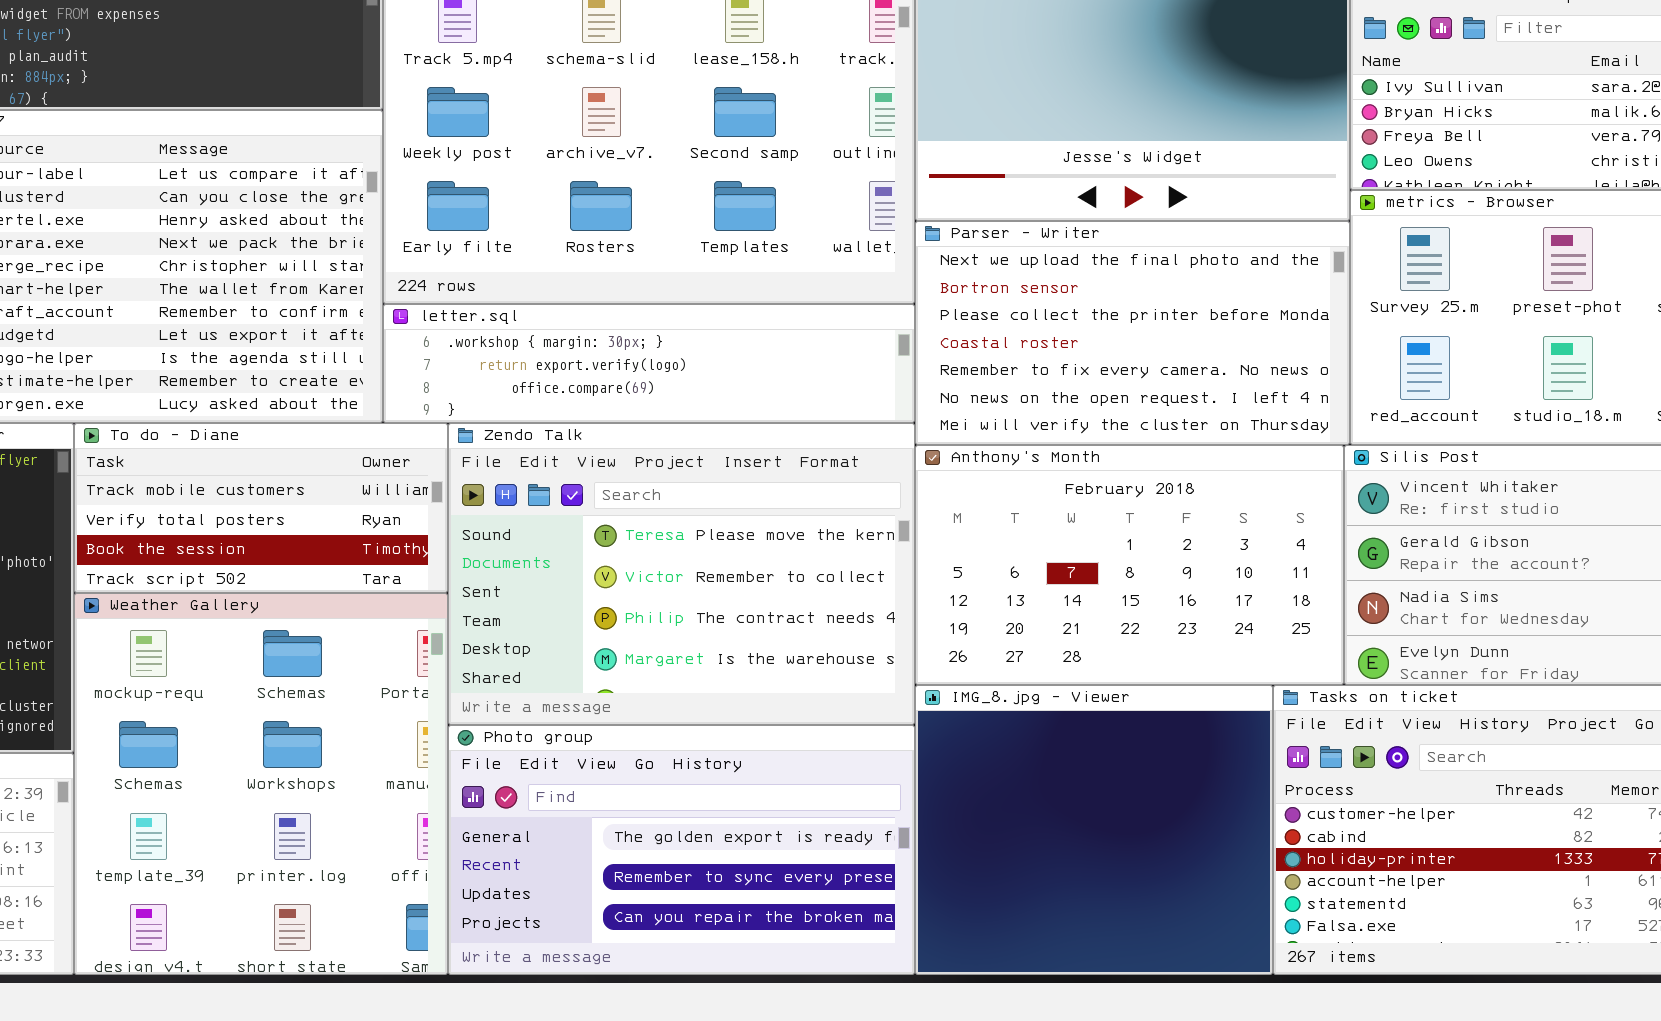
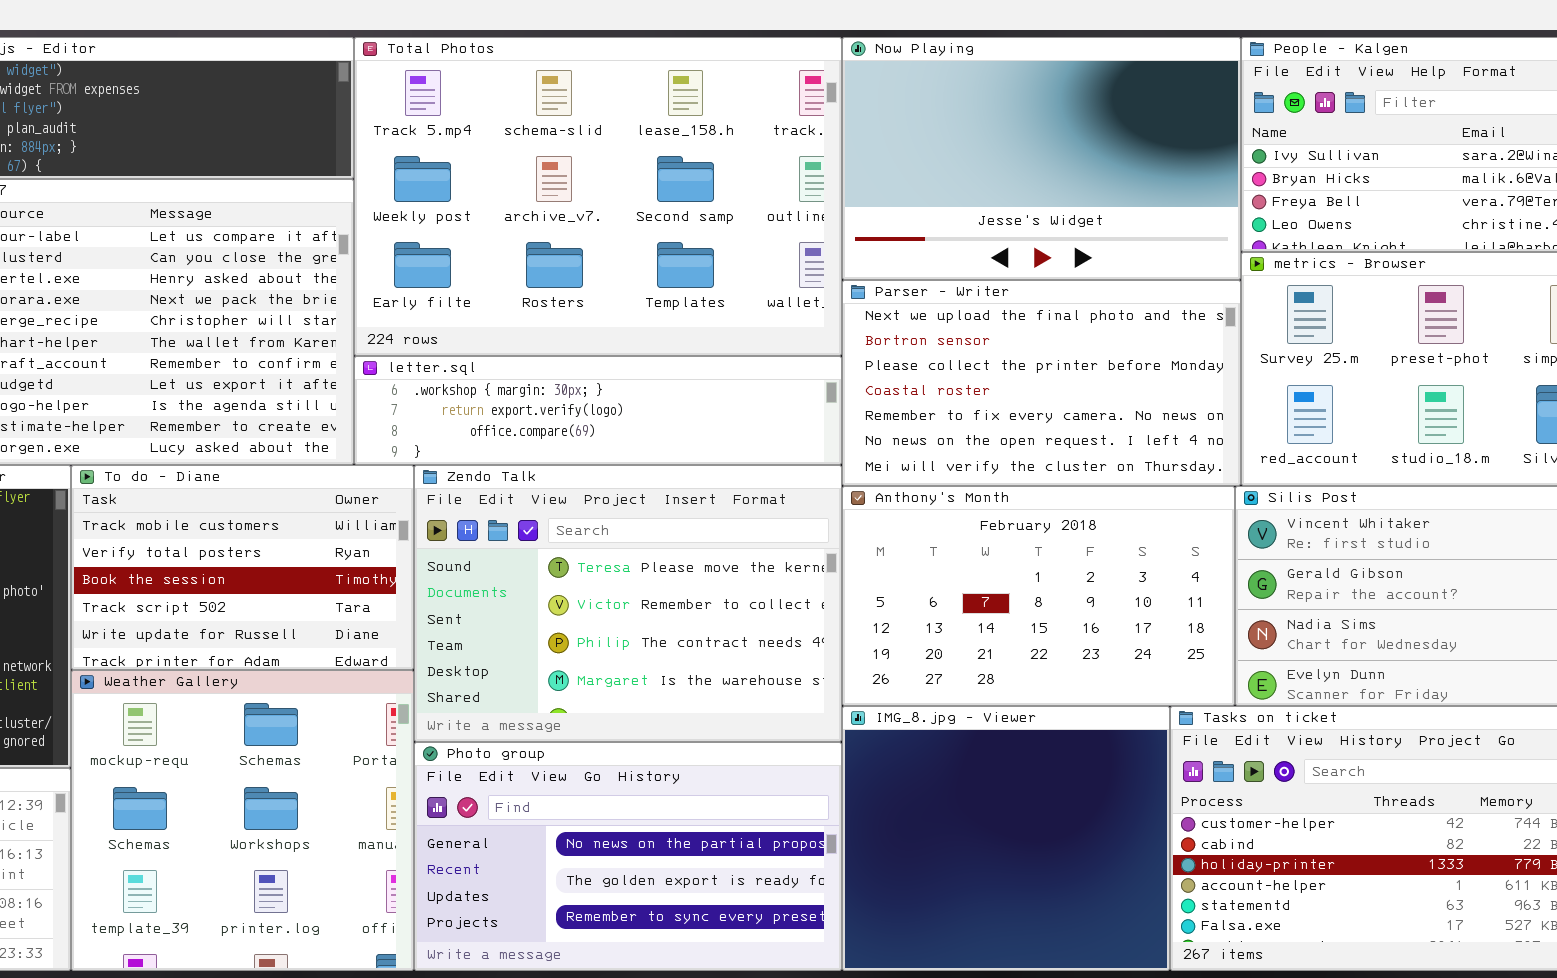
To do - Diane: [74,423,448,593] -> [71,465,414,670], resized
Weather Gallery: [74,593,448,975] -> [71,670,414,971], resized
Photo group: [448,725,915,975] -> [414,742,842,971], scrolled up 1 row

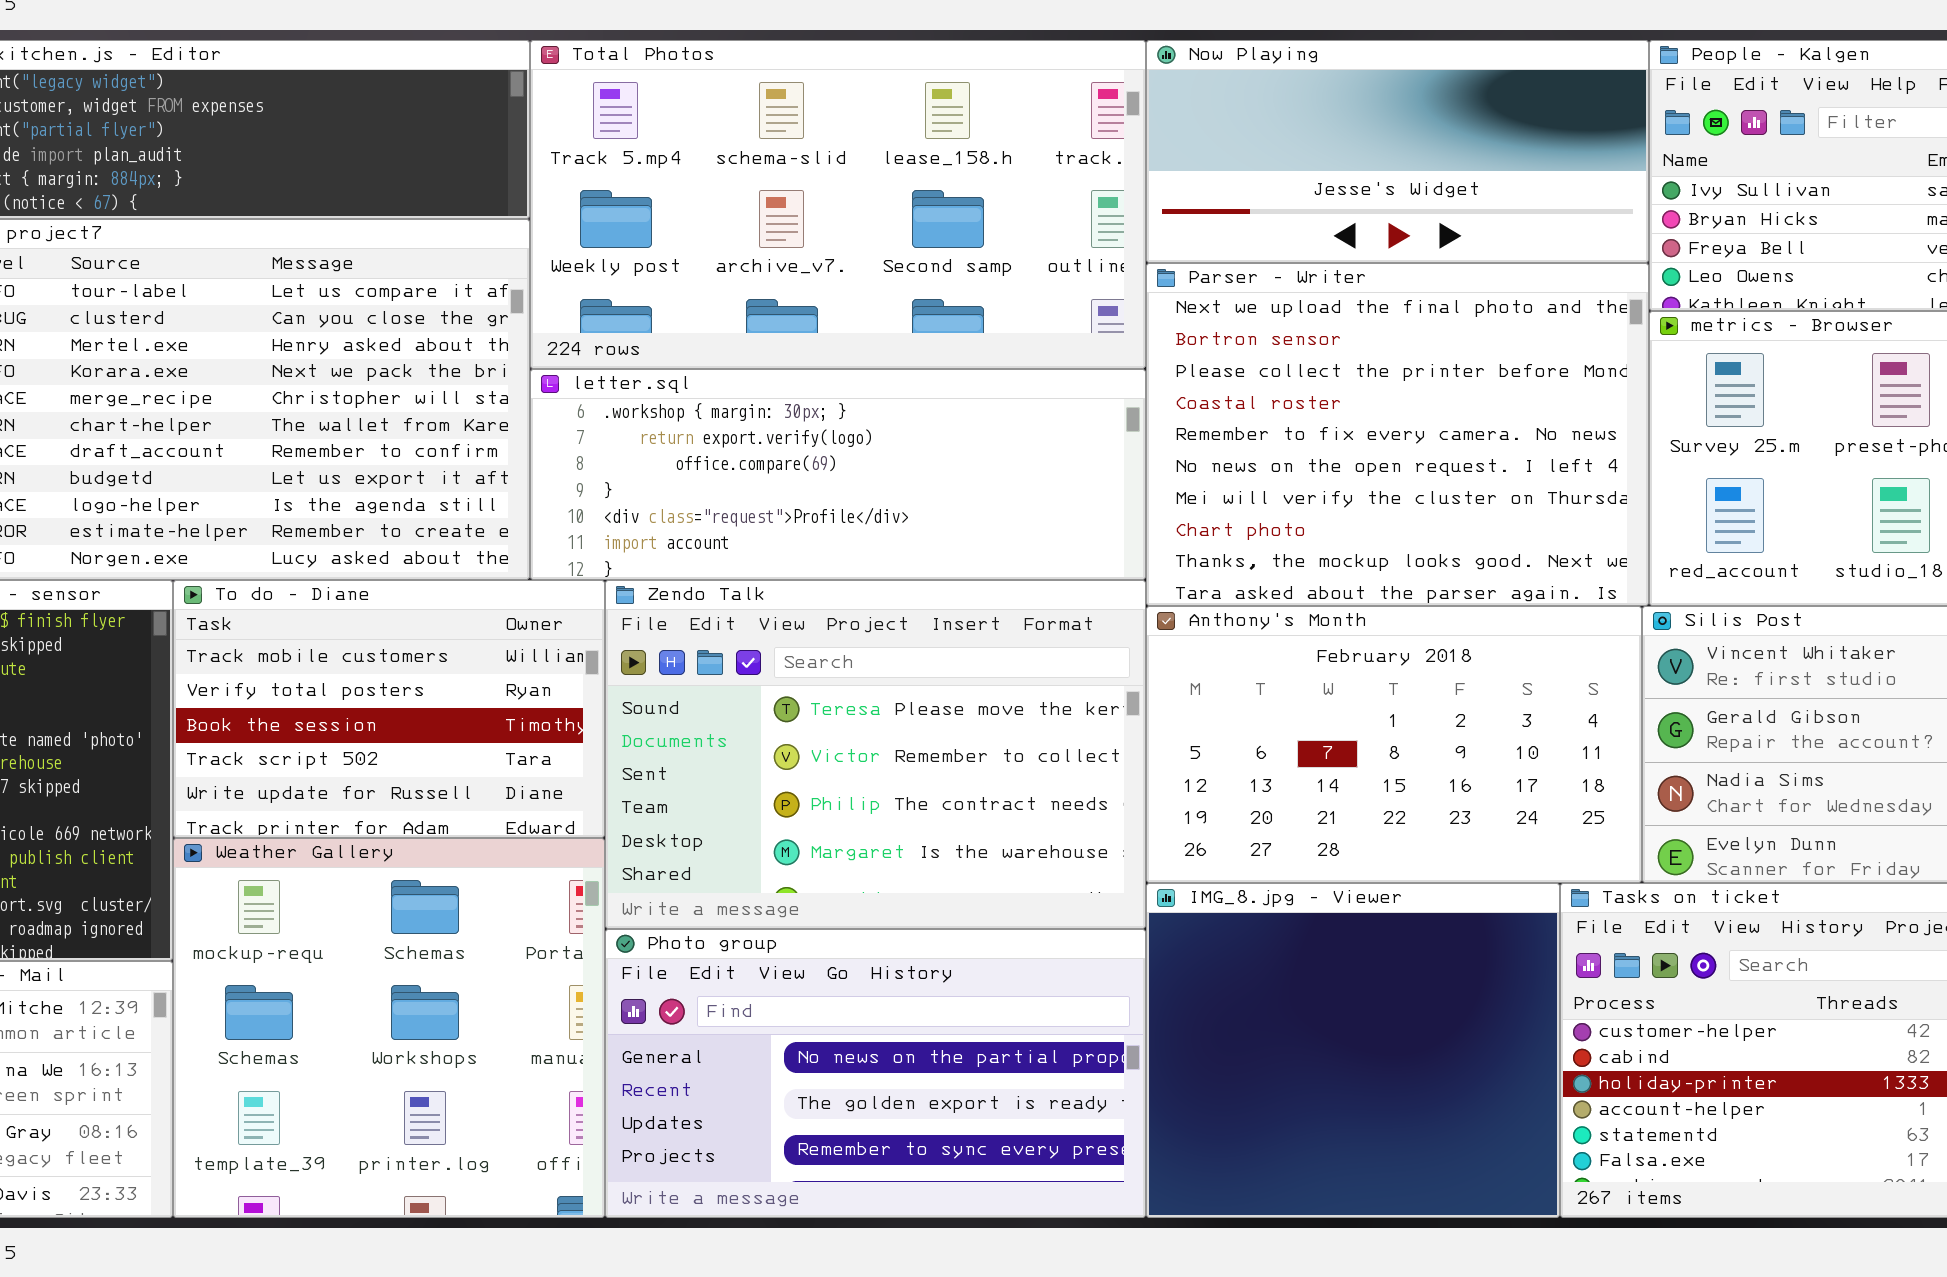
Total Photos: [354,37,842,356] -> [530,40,1146,369], resized
Now Playing: [842,37,1241,280] -> [1146,40,1649,263], resized
Parser - Writer: [842,280,1241,486] -> [1146,263,1649,606], resized
letter.sql: [354,356,842,465] -> [530,369,1146,580], resized

